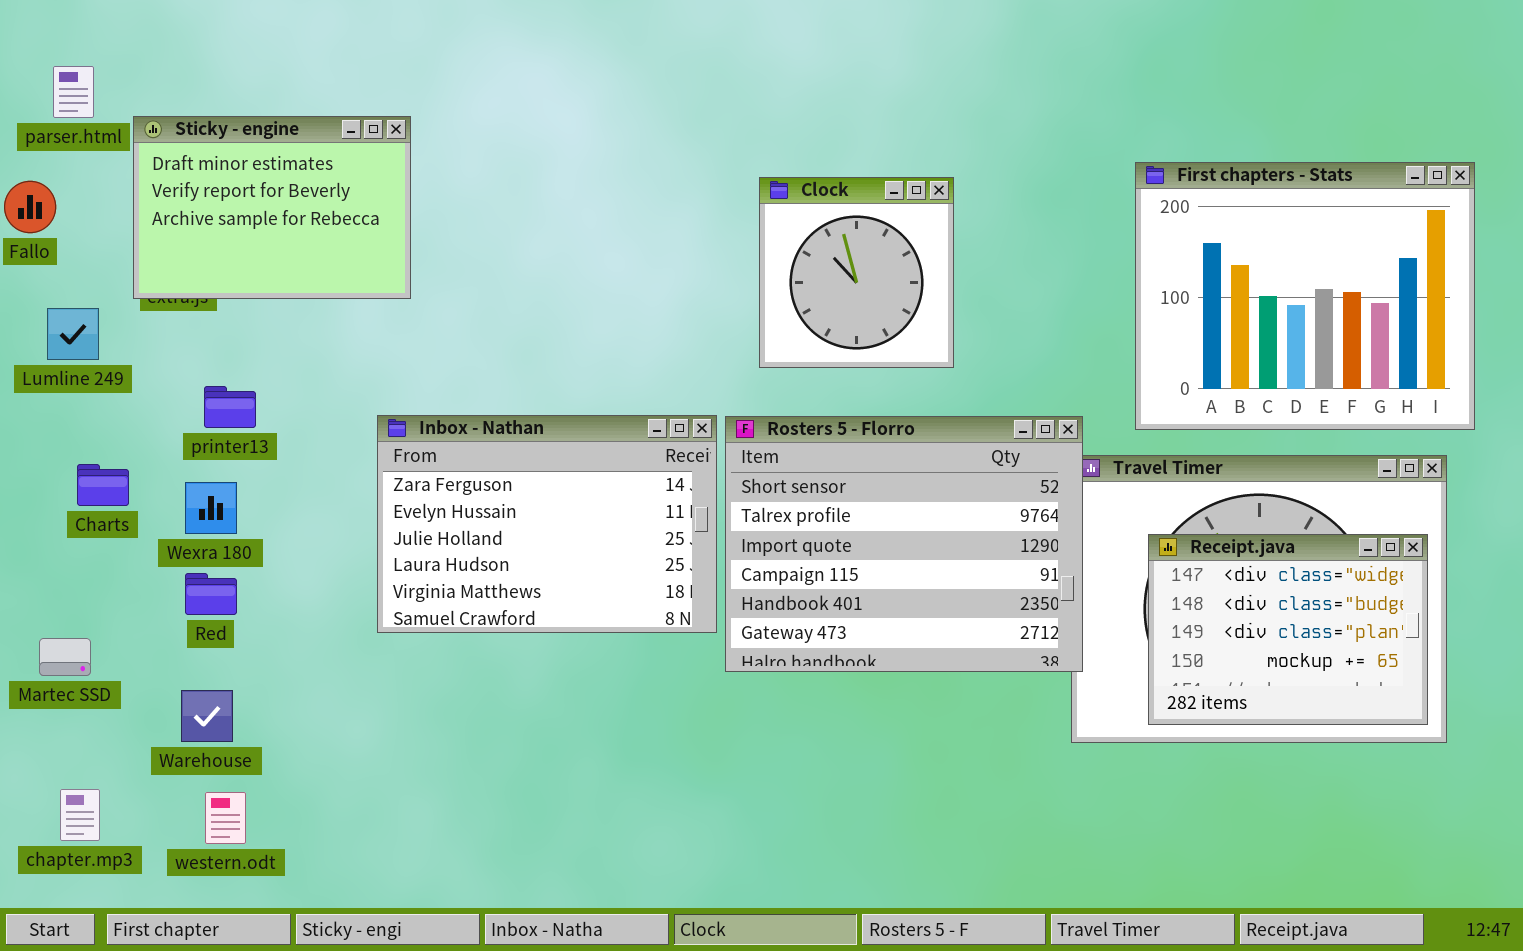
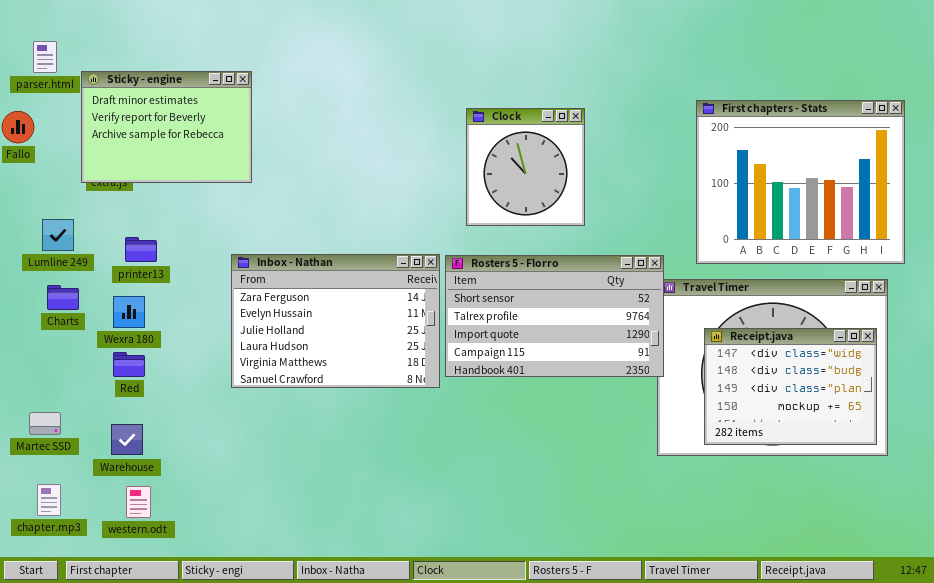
Lumline 249: [47,308,99,360] -> [42,219,74,251], moved
Rosters 5 - Florro: [725,416,1083,672] -> [445,255,664,377], resized
Martec SSD: [39,638,91,676] -> [29,412,61,435], moved

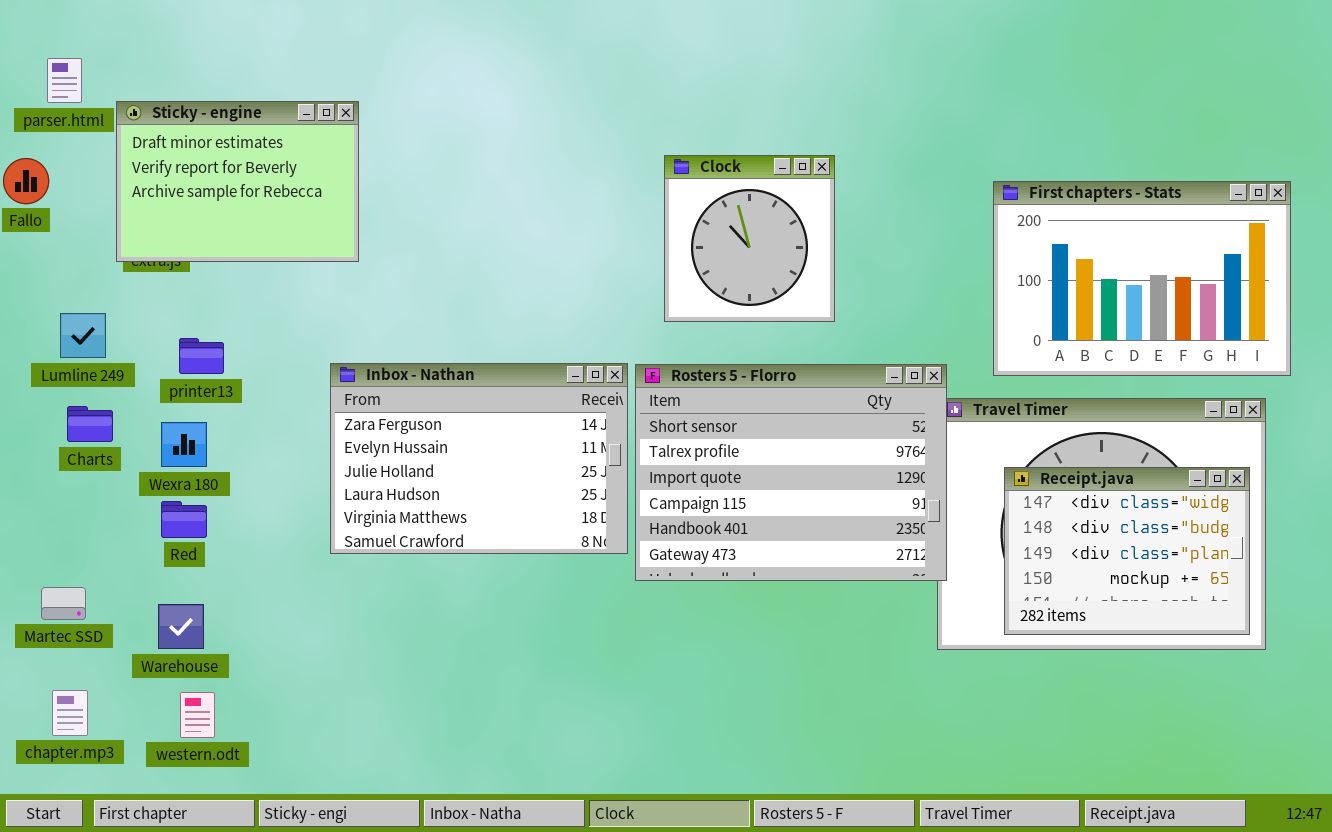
First chapters - Stats: [696,100,905,264] -> [993,181,1291,376], resized
Rosters 5 - Florro: [445,255,664,377] -> [635,364,947,581], resized

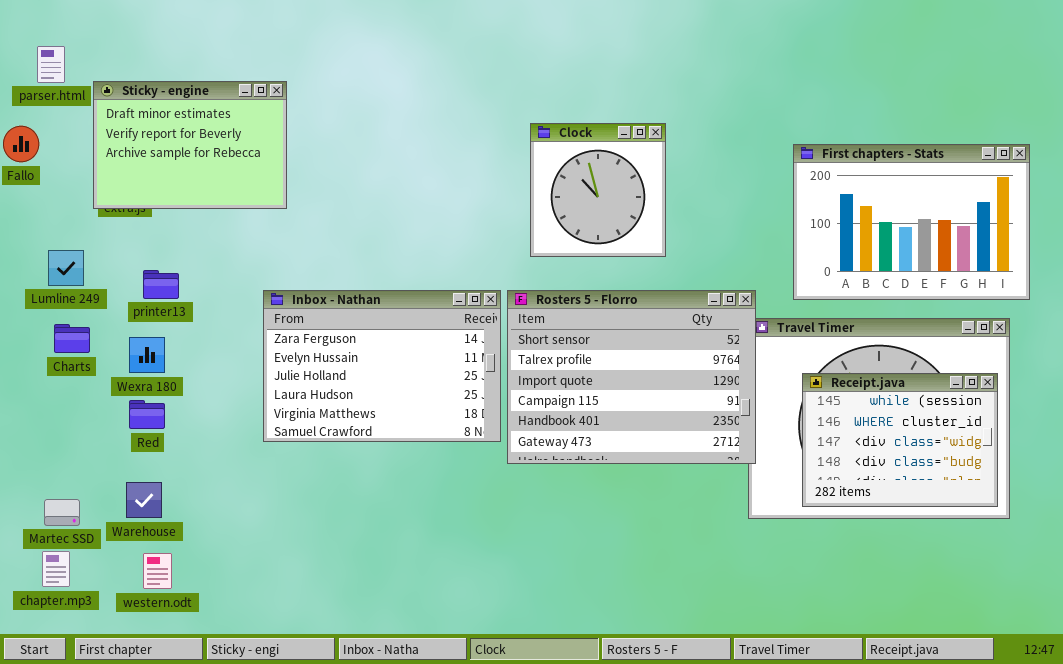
Receipt.java: [1004,467,1250,635] -> [802,373,998,507], scrolled up 2 rows
Martec SSD: [41,587,86,620] -> [44,499,80,526], moved

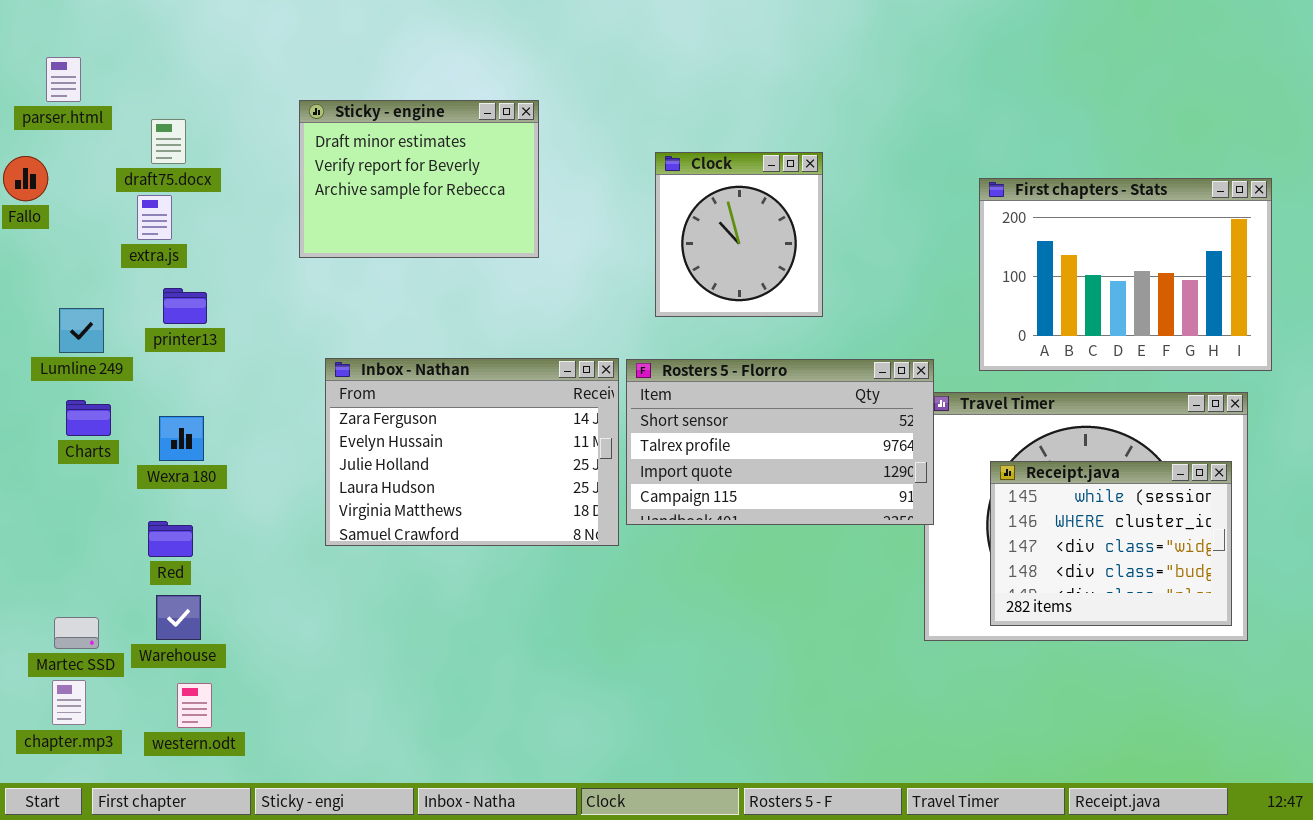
Sticky - engine: [93,81,287,209] -> [299,100,539,258], moved
printer13: [143,270,179,299] -> [163,288,207,324], moved
Rosters 5 - Florro: [507,290,756,464] -> [626,359,934,525], resized
Red: [129,400,165,429] -> [148,521,193,557], moved

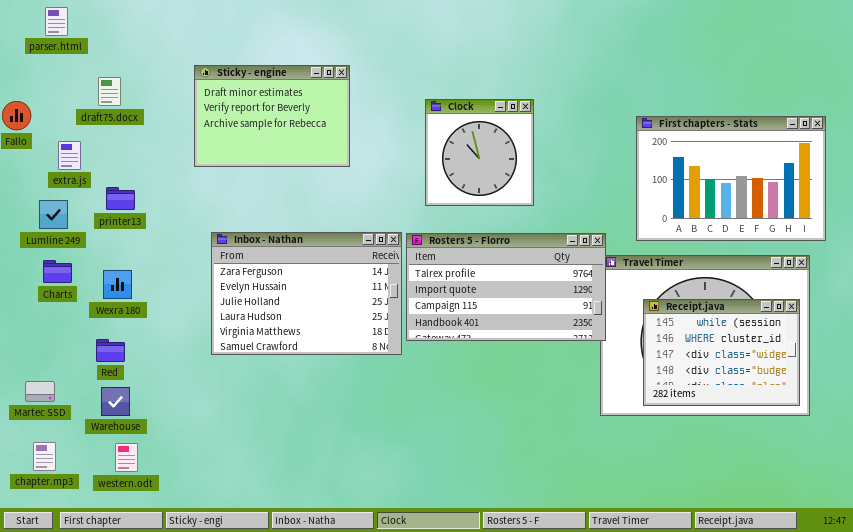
parser.html: [46,57,81,102] -> [45,7,68,36], moved
extra.js: [137,195,172,240] -> [58,141,81,170], moved
Rosters 5 - Florro: [626,359,934,525] -> [406,233,606,341], scrolled down 1 row
Martec SSD: [54,617,99,649] -> [25,381,55,402], moved

